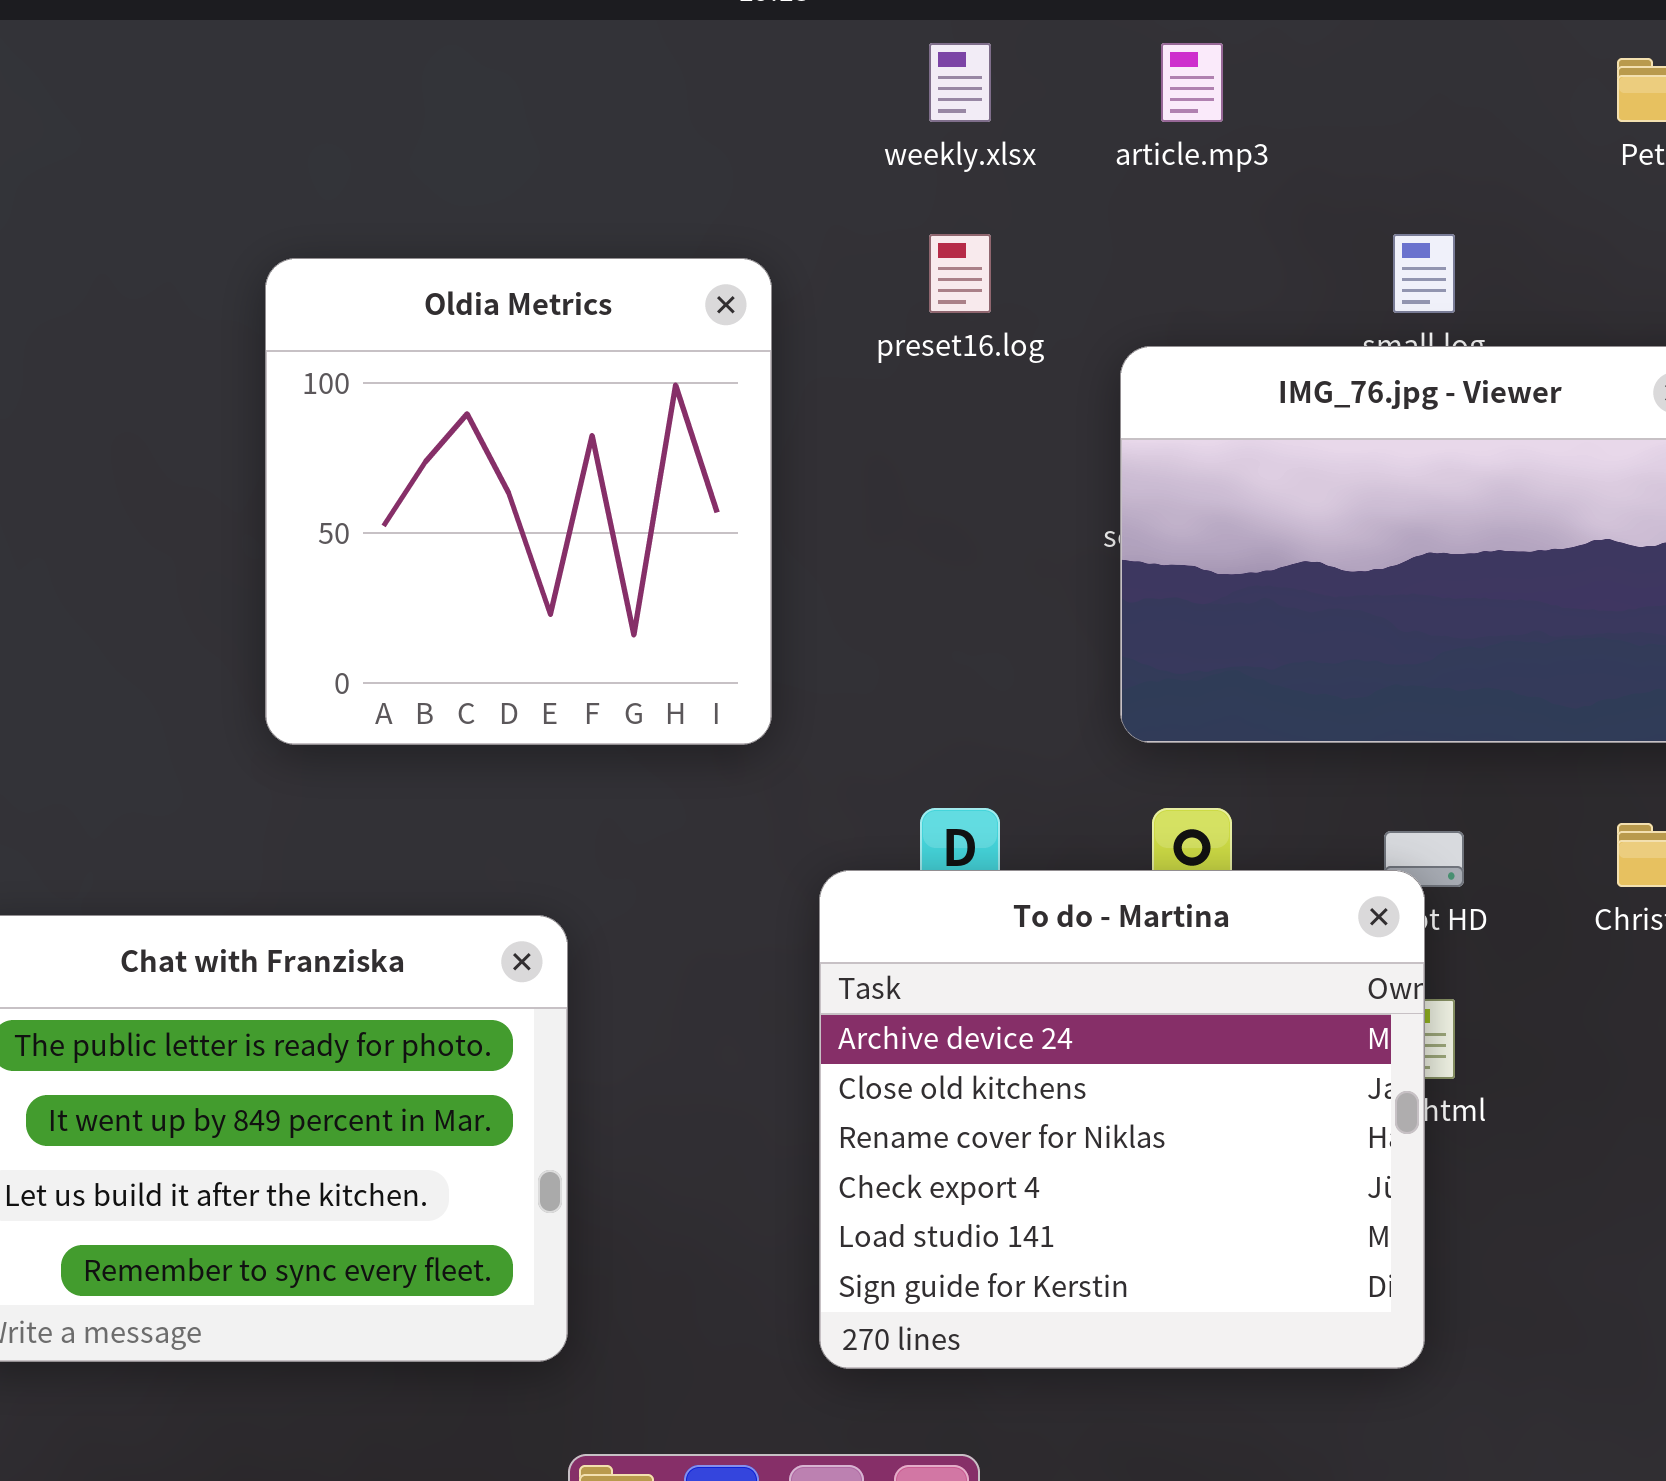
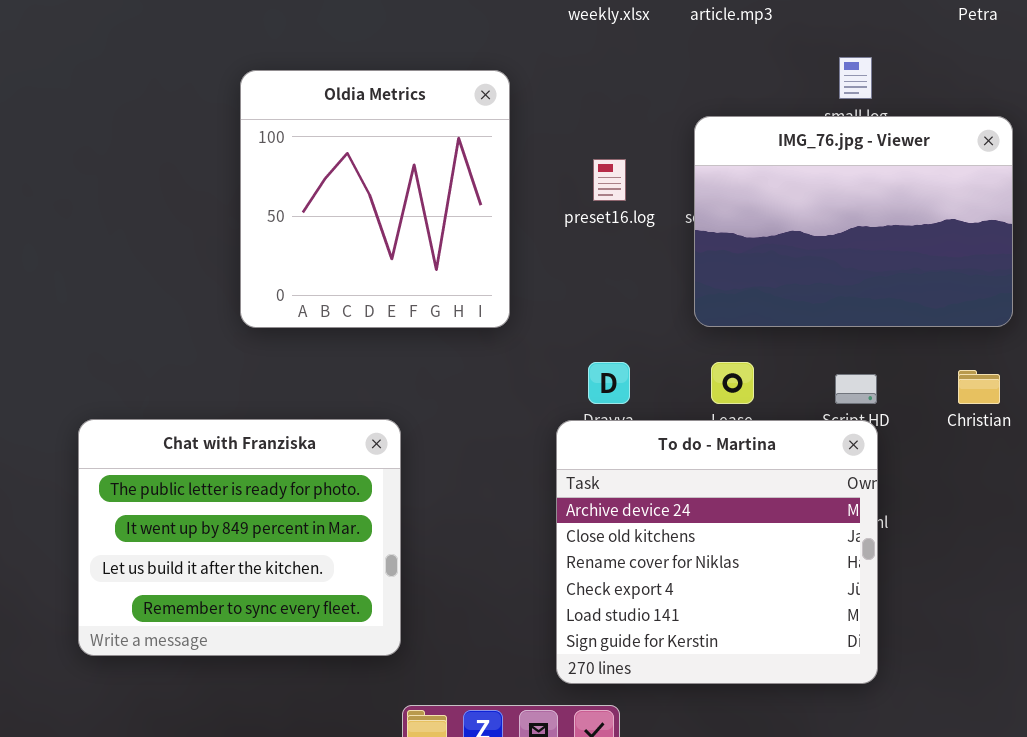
preset16.log: [929,234,991,313] -> [593,159,626,201], moved
To do - Martina: [819,870,1425,1369] -> [556,420,878,684], moved

